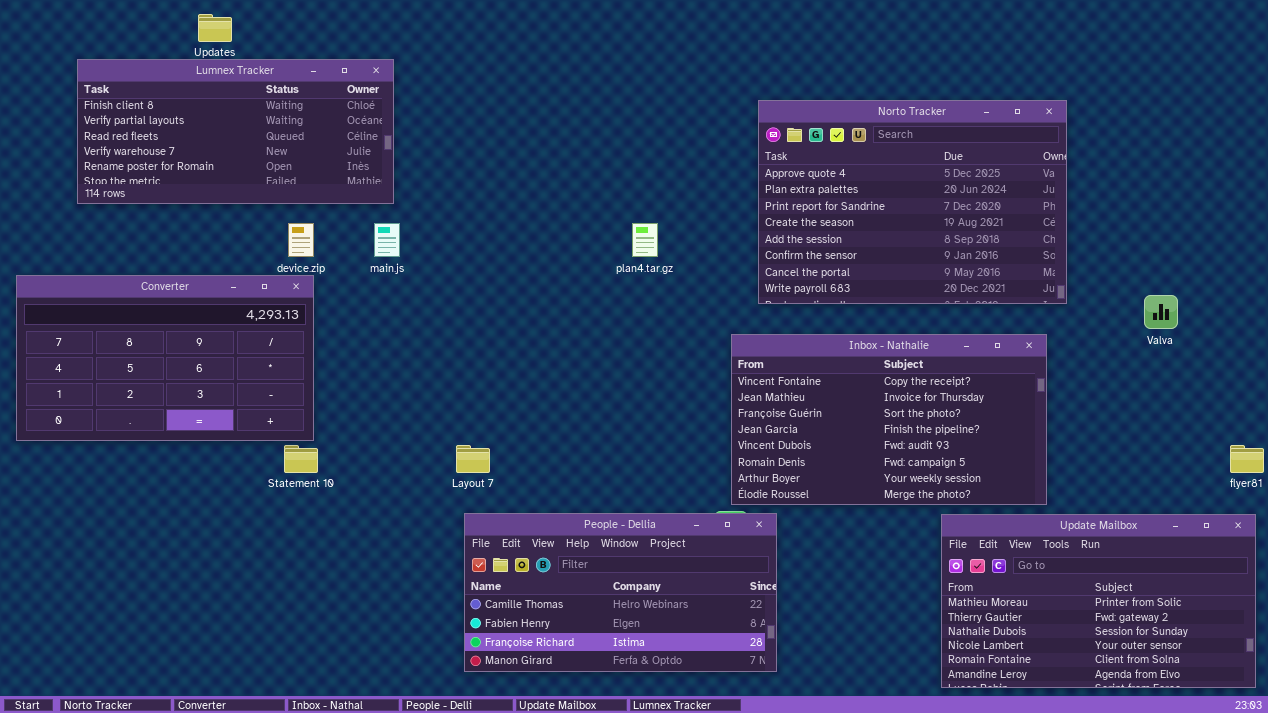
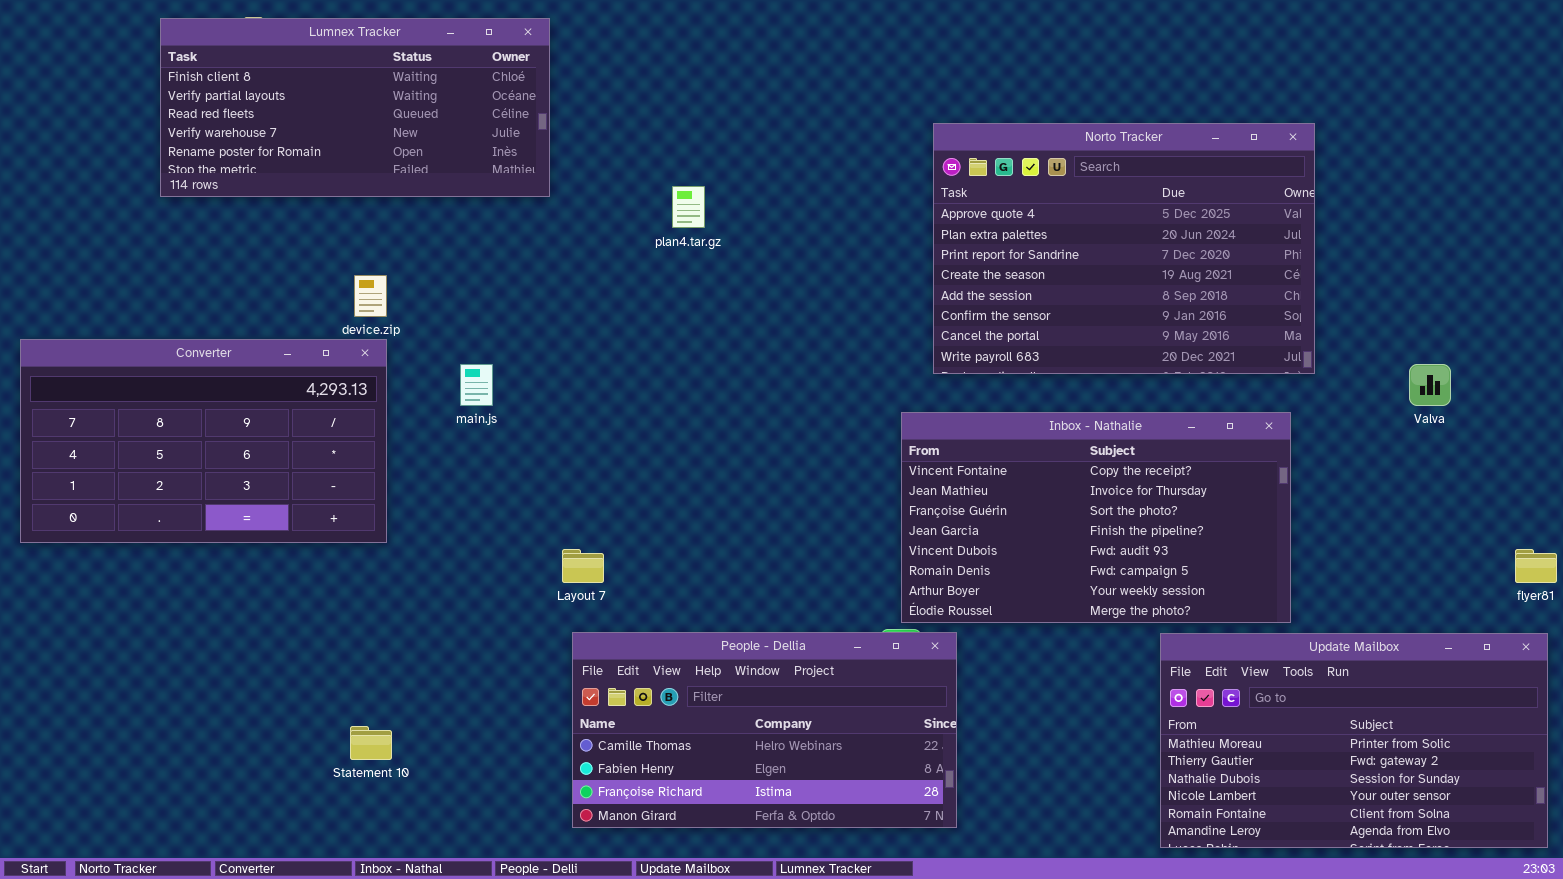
Lumnex Tracker: [77,59,394,204] -> [160,18,550,197], moved
main.js: [374,223,400,257] -> [460,364,493,406], moved
plan4.tar.gz: [632,223,658,257] -> [672,186,705,228], moved
Statement 10: [284,445,318,473] -> [350,726,392,760], moved

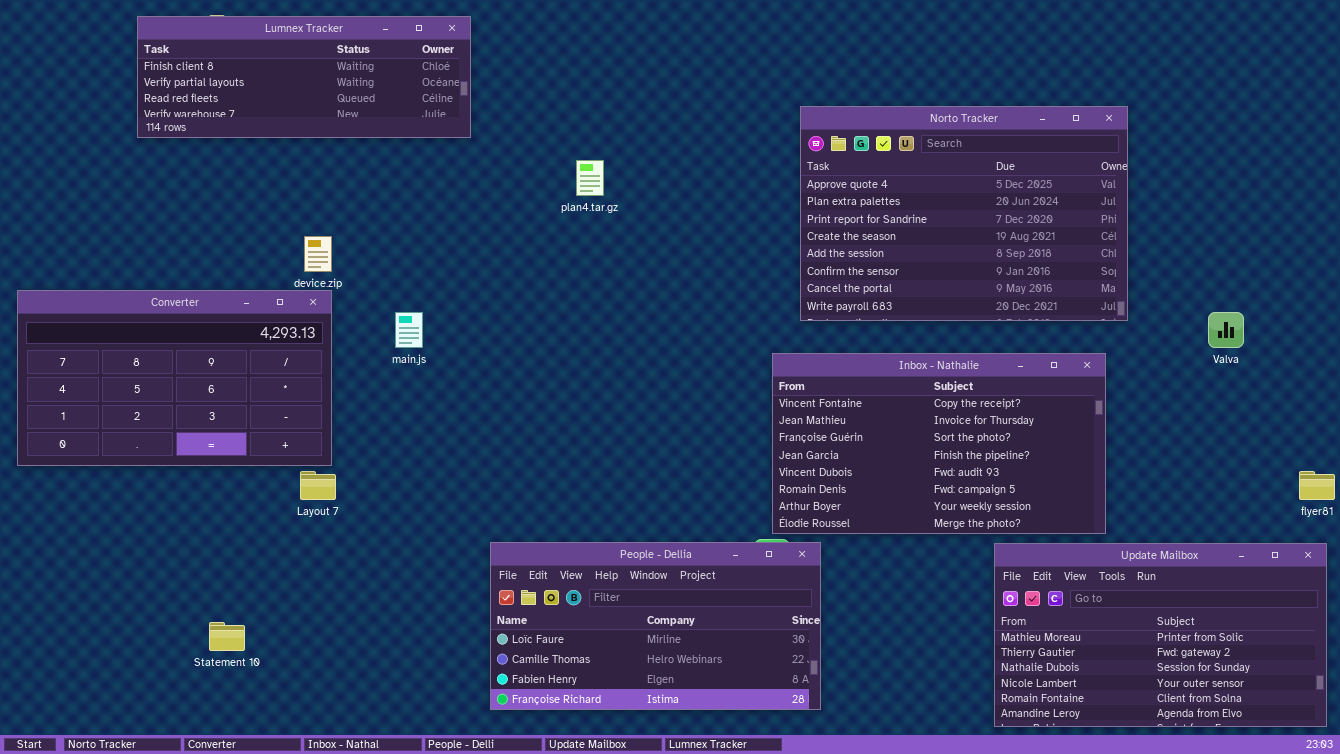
Lumnex Tracker: [160,18,550,197] -> [137,16,471,138], resized
Layout 7: [562,549,604,583] -> [300,471,336,500], moved
People - Dellia: [572,632,957,828] -> [490,542,821,710], scrolled up 1 row
Statement 10: [350,726,392,760] -> [209,622,245,651], moved

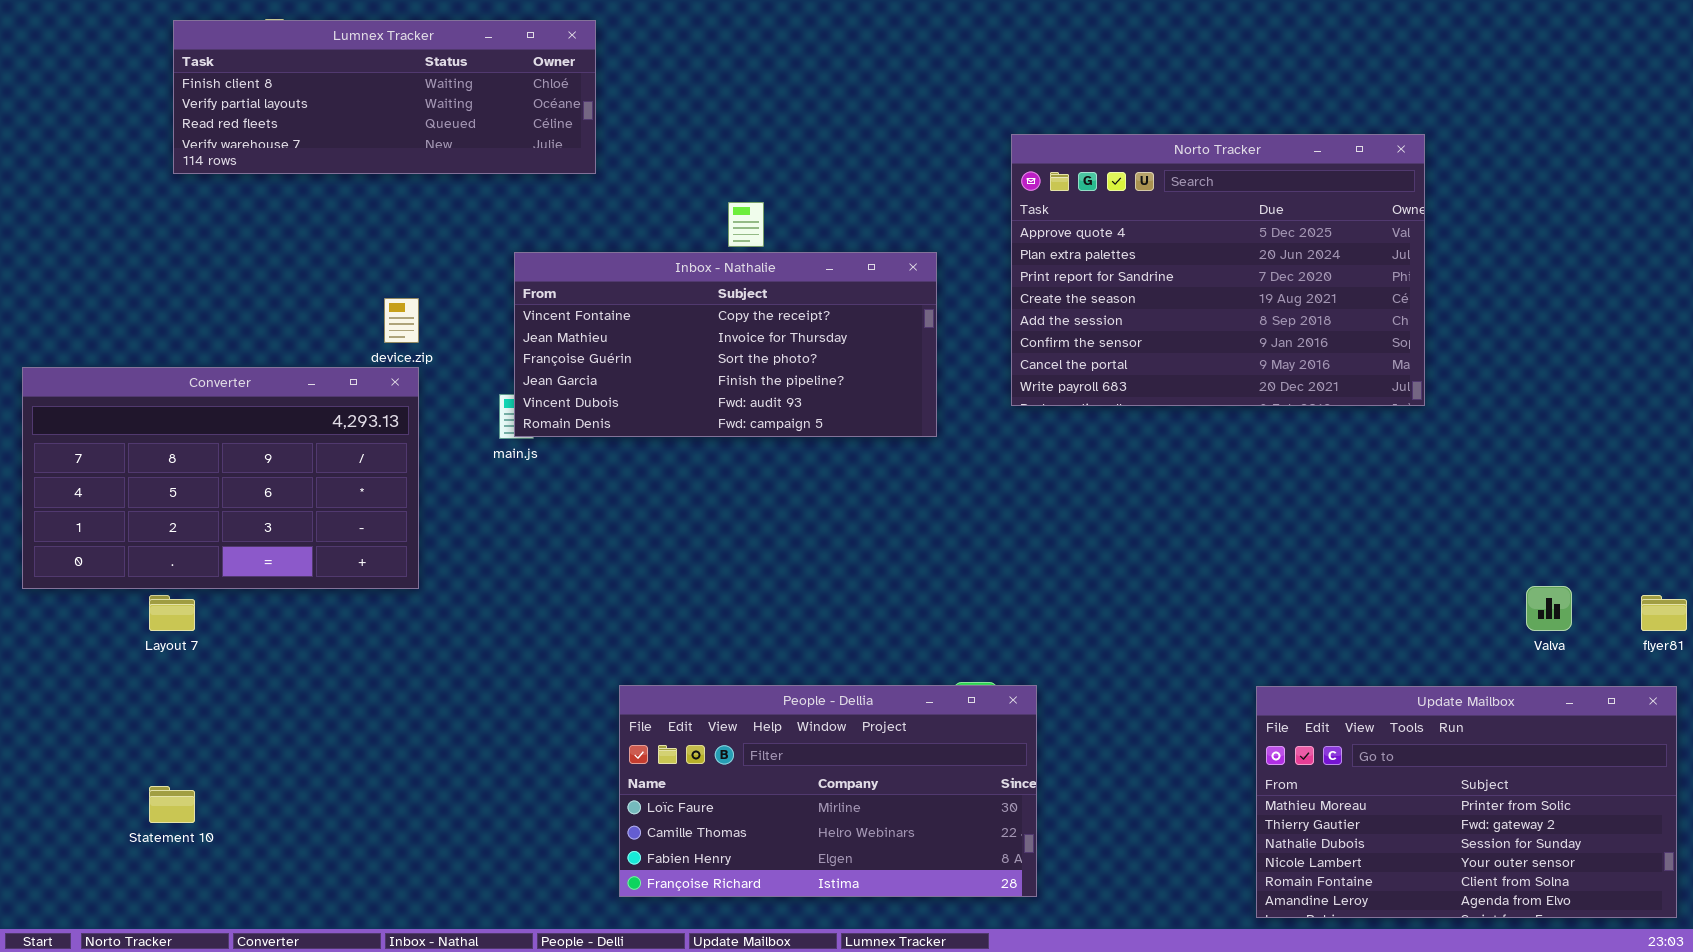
Valva: [1208,312,1244,348] -> [1526,586,1572,631], moved
Inbox - Nathalie: [772,353,1106,534] -> [514,252,937,437], moved, resized
Layout 7: [300,471,336,500] -> [149,595,195,631], moved
Statement 10: [209,622,245,651] -> [149,786,195,823], moved

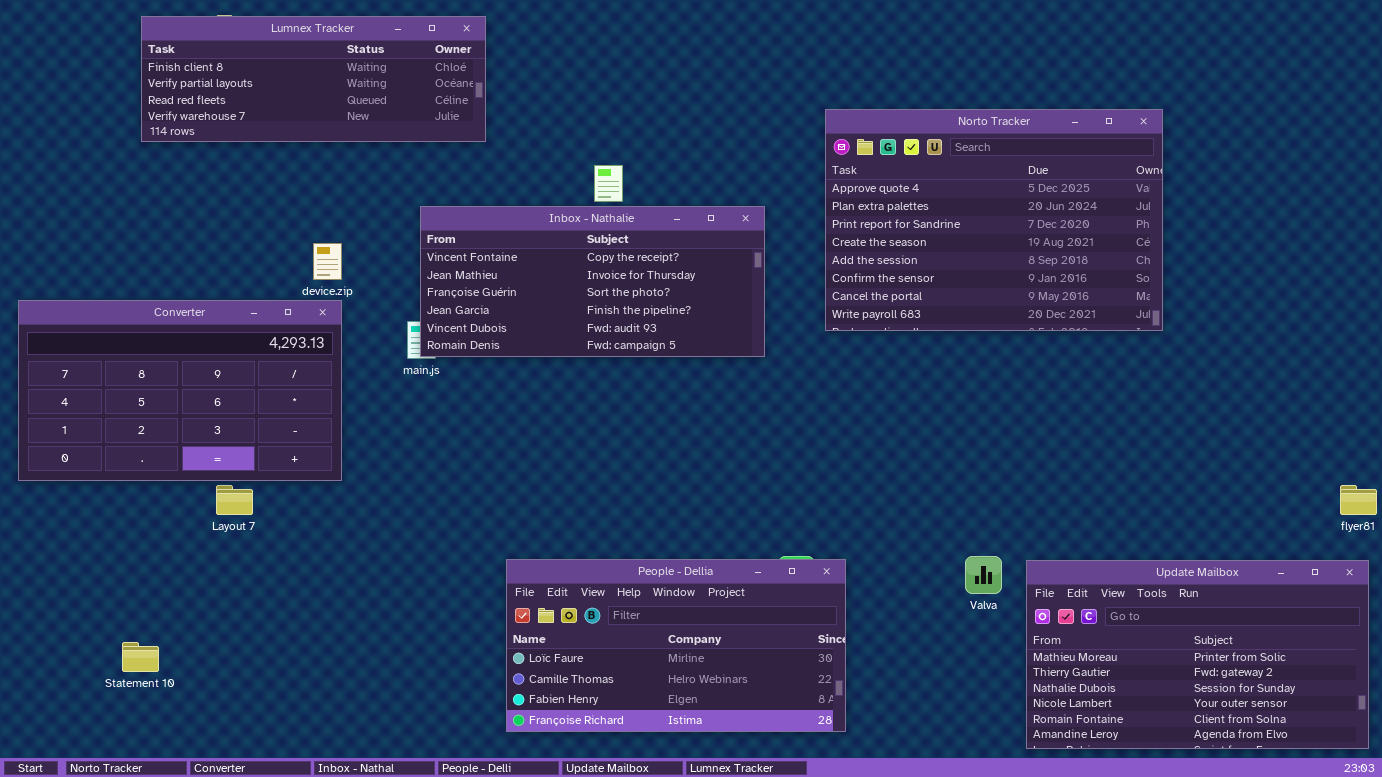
Valva: [1526,586,1572,631] -> [965,556,1002,594], moved
Layout 7: [149,595,195,631] -> [216,485,253,515], moved

